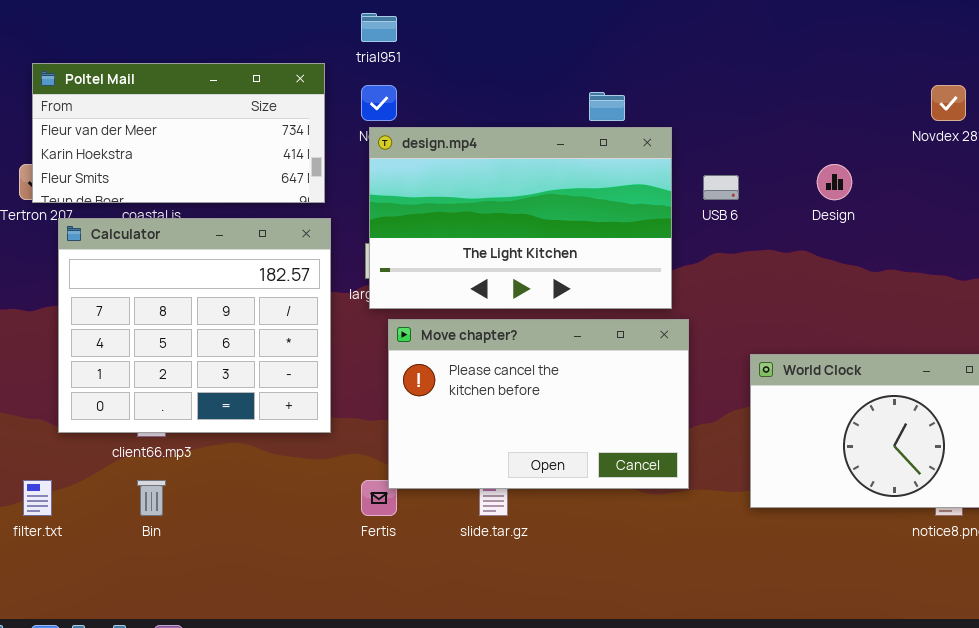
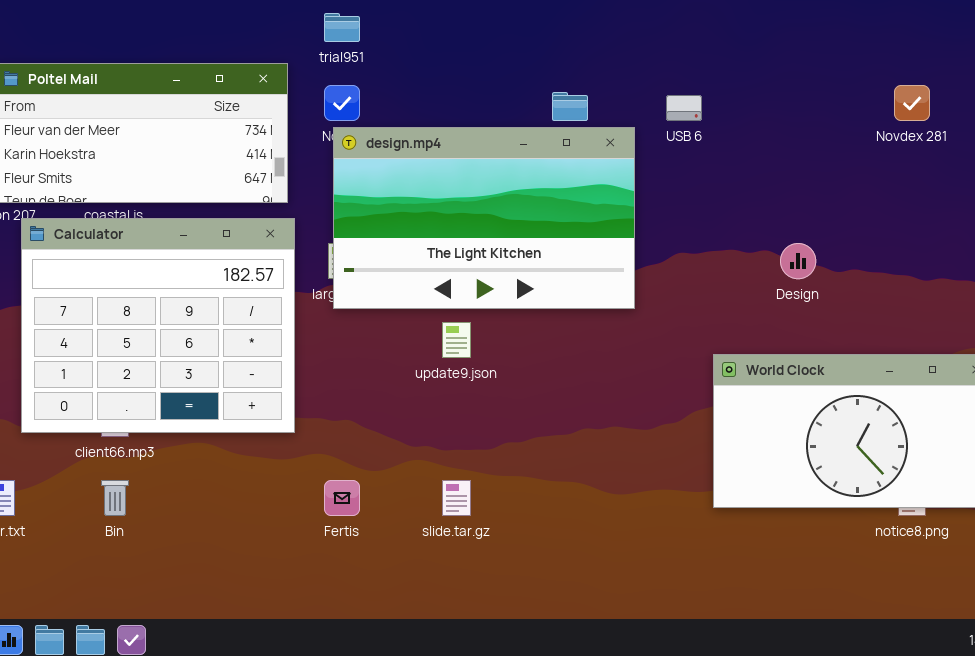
Design: [817,164,852,200] -> [780,243,816,279], moved
USB 6: [703,175,739,200] -> [666,95,702,121], moved
Move chapter?: [388,319,689,489] -> none, closed

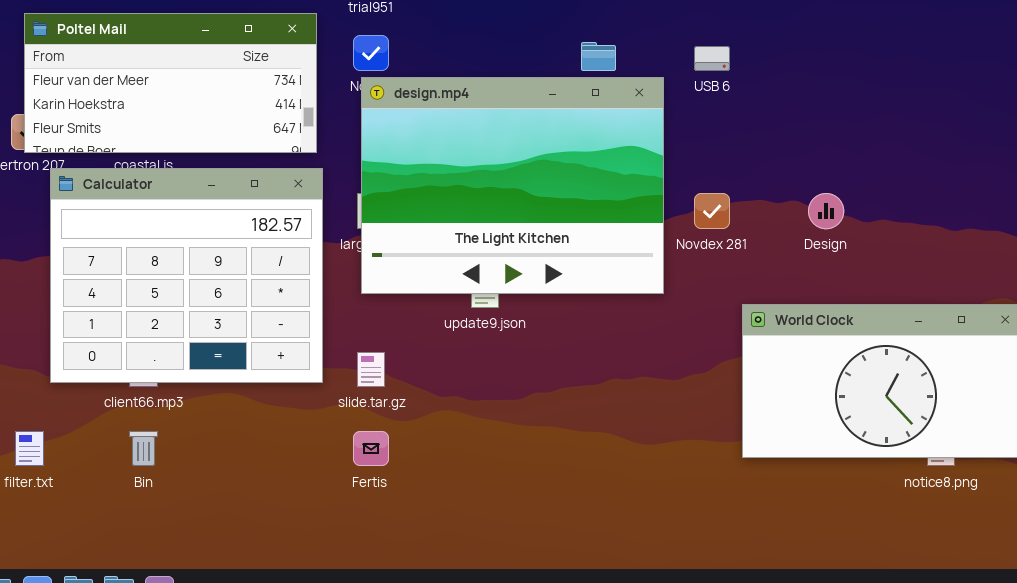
Novdex 281: [894,85,930,121] -> [694,193,730,229], moved
design.mp4: [333,127,635,309] -> [361,77,664,294], resized
slide.tar.gz: [442,480,471,516] -> [357,352,385,387], moved

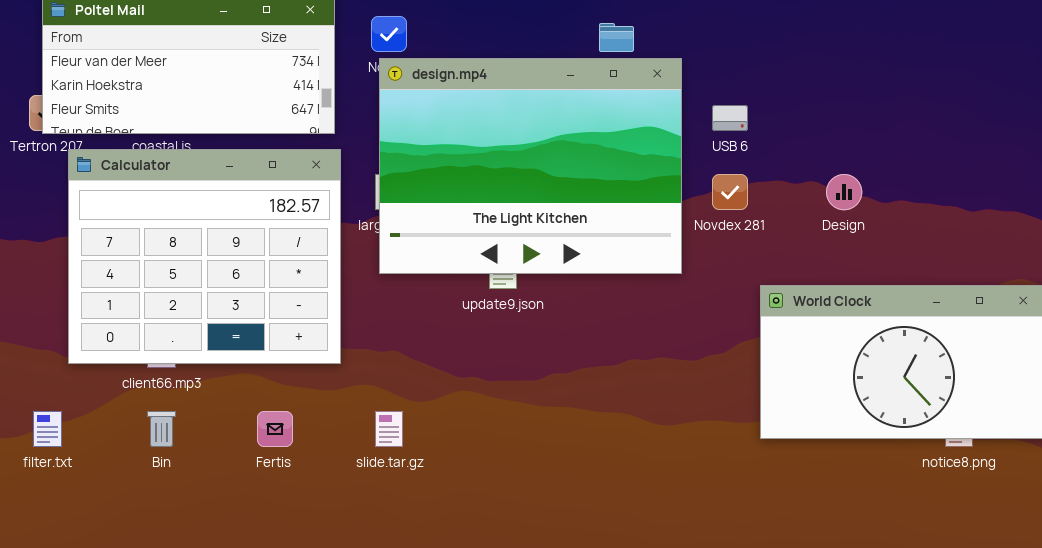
USB 6: [694,46,730,71] -> [712,105,748,131], moved
slide.tar.gz: [357,352,385,387] -> [375,411,403,447], moved
Fertis: [353,431,389,466] -> [257,411,293,447], moved

